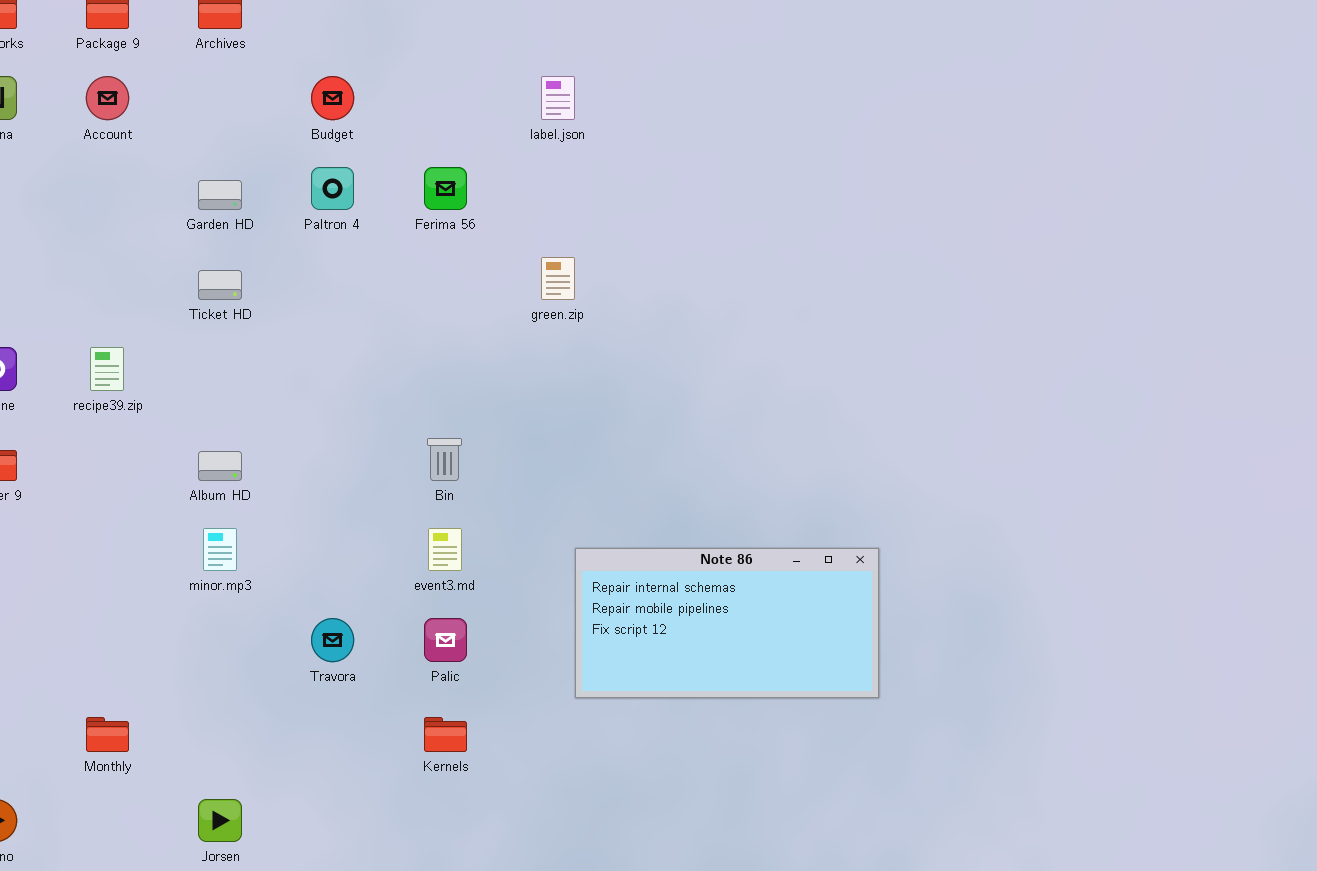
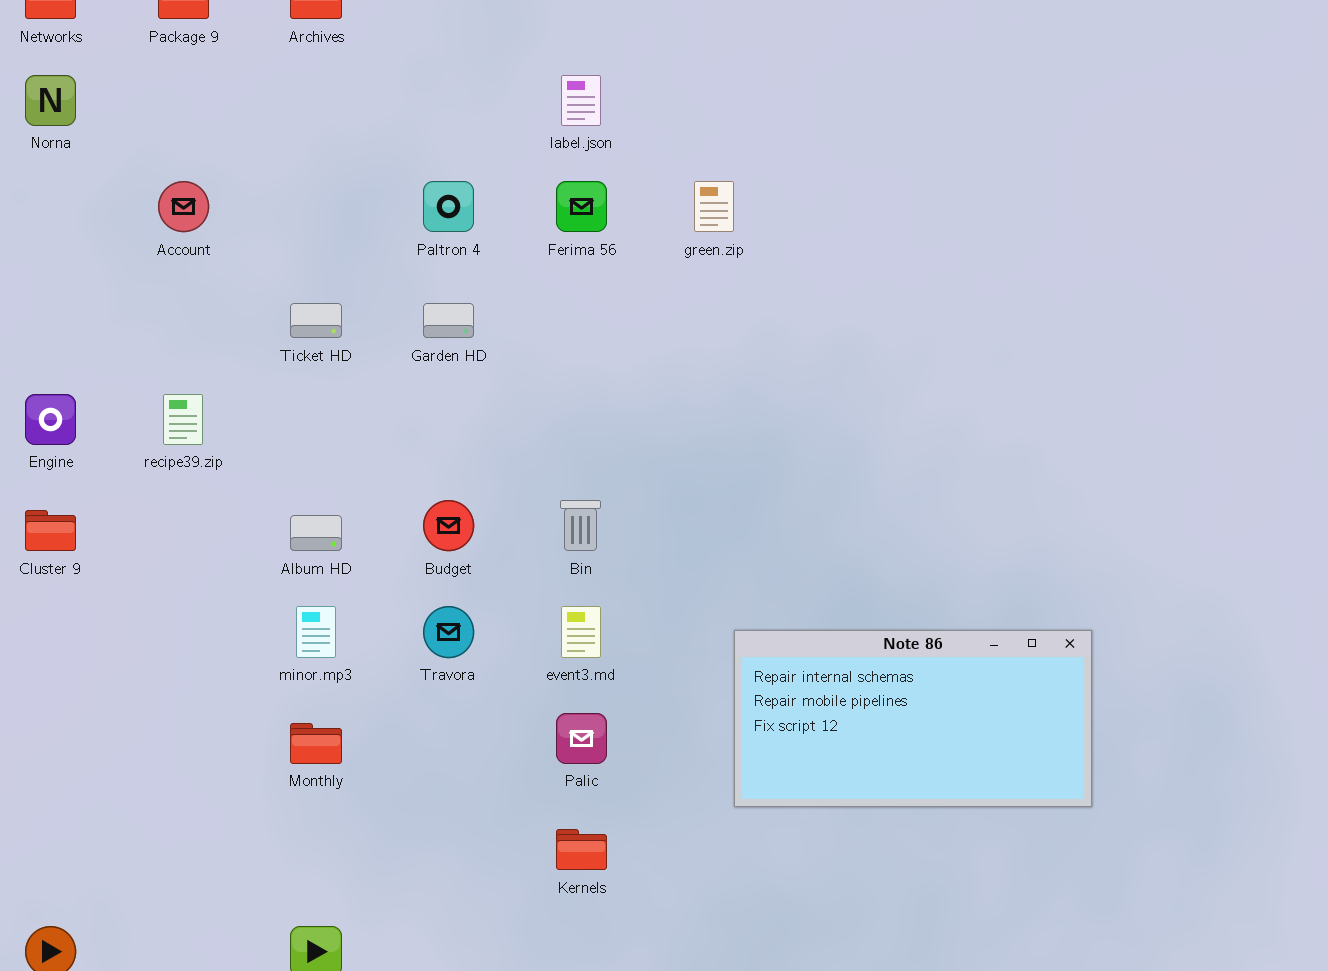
Account: [86,76,129,120] -> [158,181,209,232], moved
Budget: [311,76,354,120] -> [423,500,474,551], moved
label.json: [541,76,575,120] -> [561,75,601,126], moved
Garden HD: [198,180,242,210] -> [423,303,474,338], moved
green.zip: [541,257,575,300] -> [694,181,734,232], moved
Travora: [311,618,354,662] -> [423,606,474,658], moved
Monthly: [86,717,129,752] -> [290,723,342,764], moved

